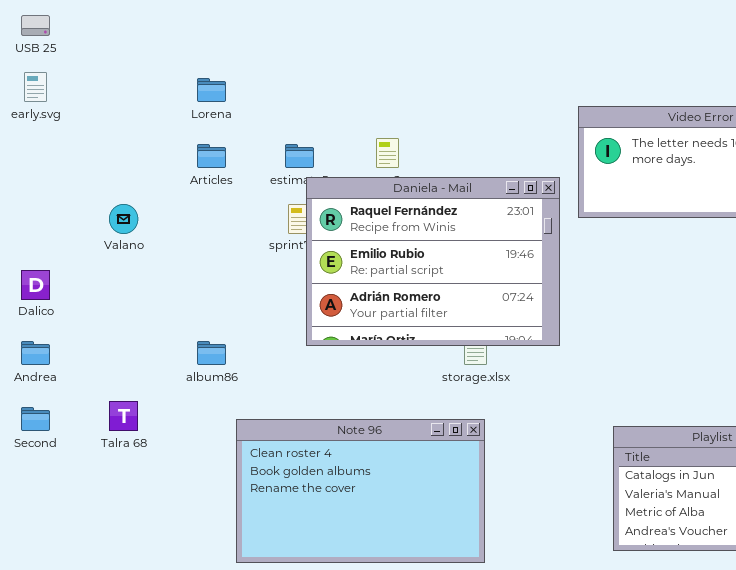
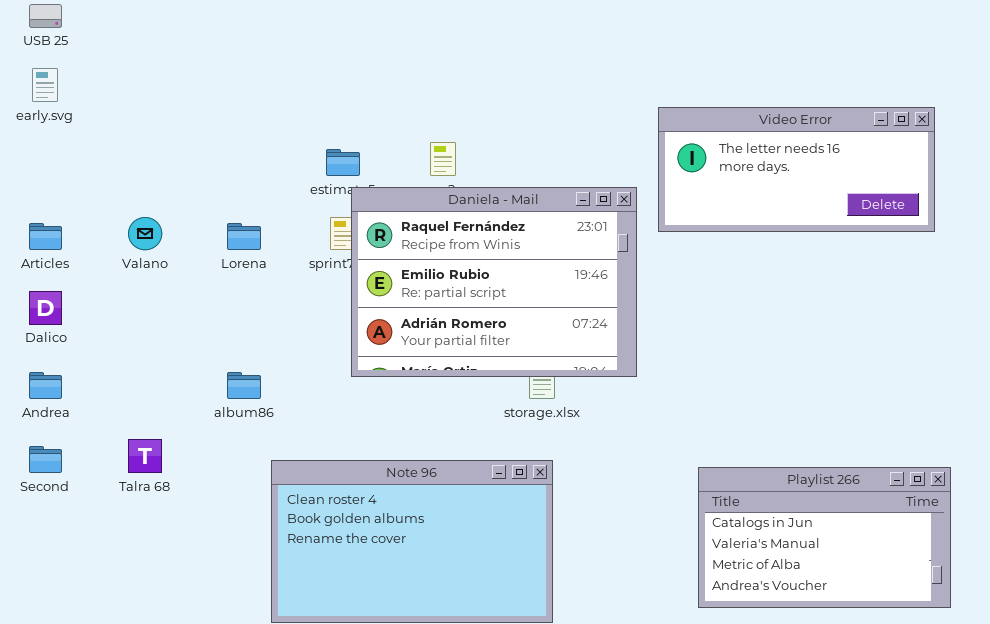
Lorena: [197,78,226,102] -> [227,223,261,250], moved
Articles: [197,144,226,168] -> [29,223,62,250], moved

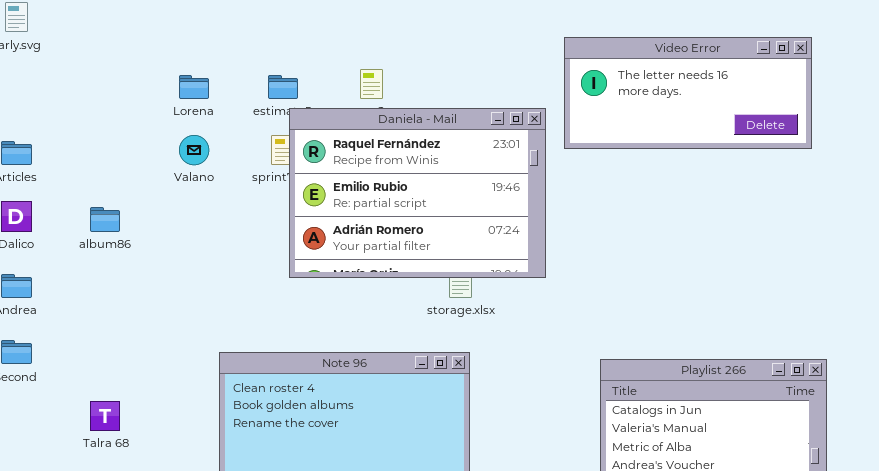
Valano: [128,217,162,250] -> [179,135,209,165], moved
Lorena: [227,223,261,250] -> [179,75,209,99], moved
album86: [227,372,261,399] -> [90,207,120,232], moved
Talra 68: [128,439,162,473] -> [90,401,120,431], moved

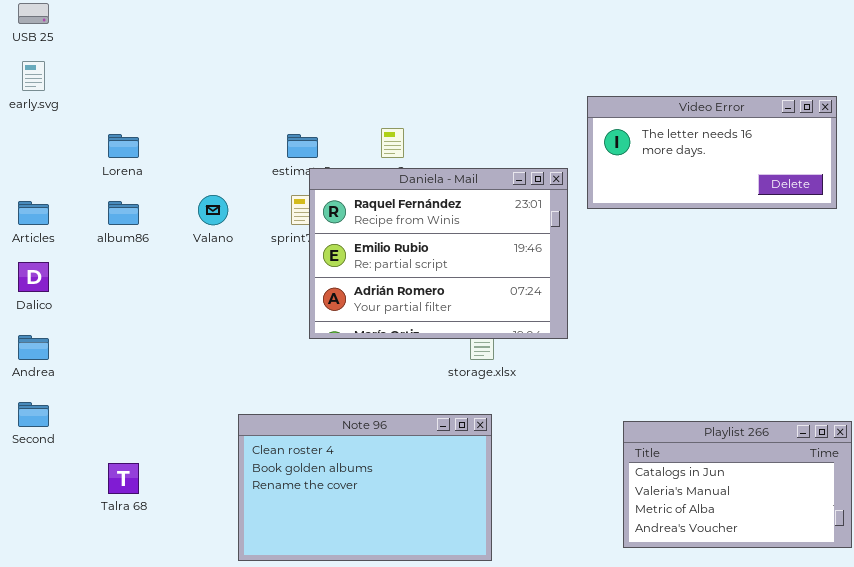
Lorena: [179,75,209,99] -> [108,134,139,158], moved
album86: [90,207,120,232] -> [108,201,139,225], moved

